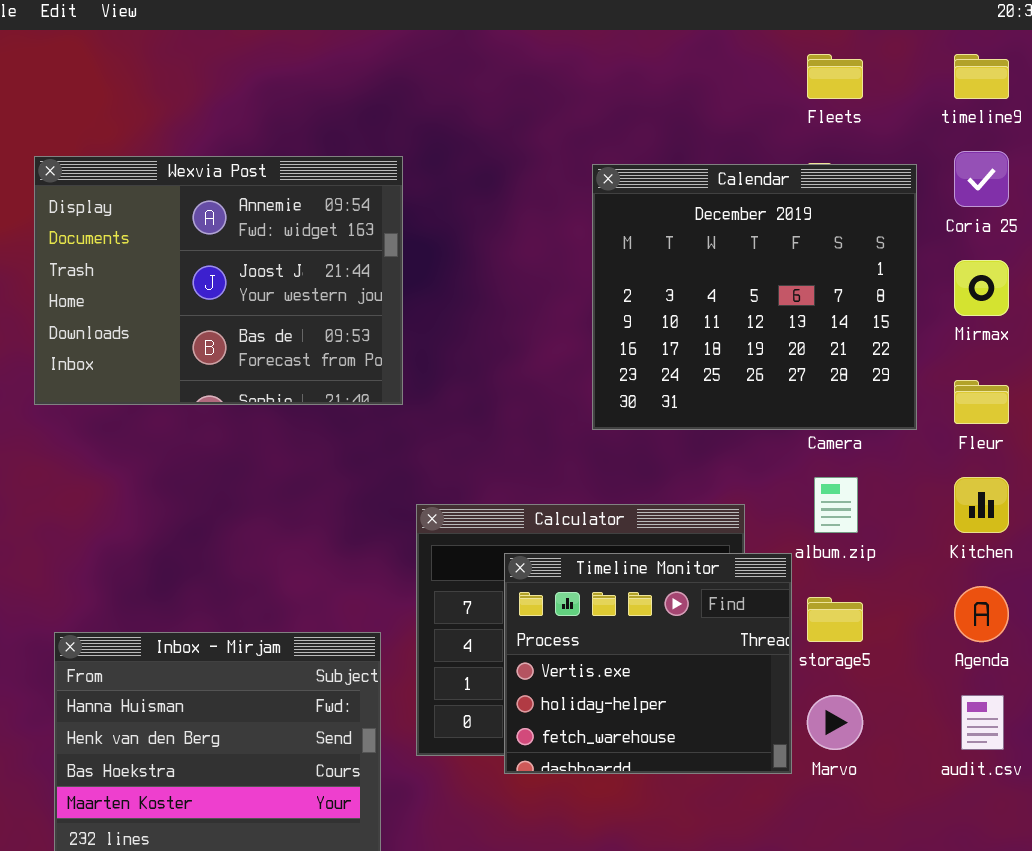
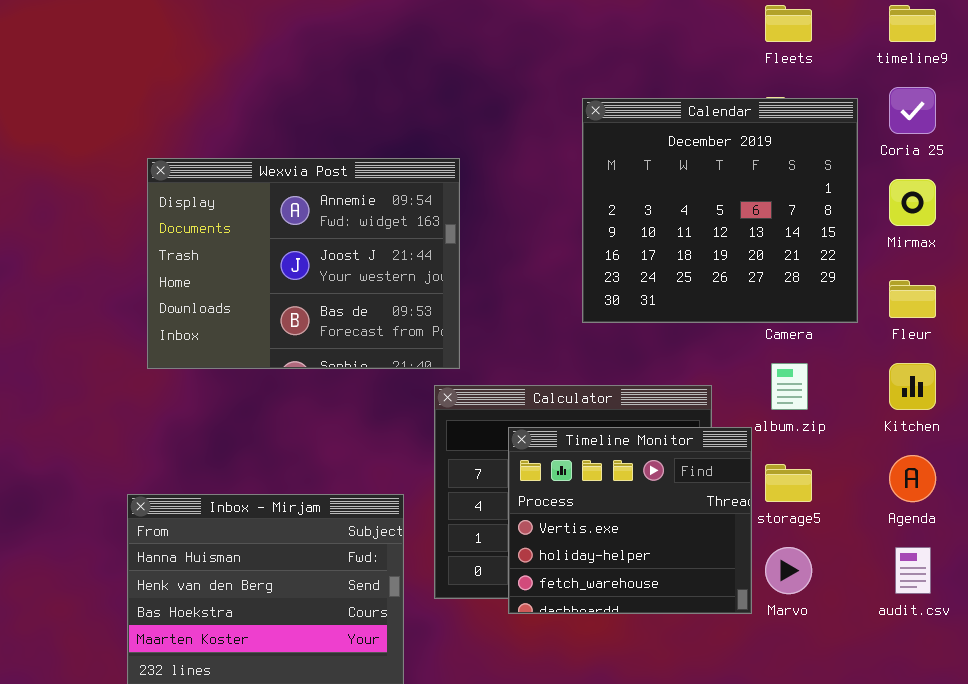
Wexvia Post: [34,156,403,405] -> [147,158,460,369], moved

